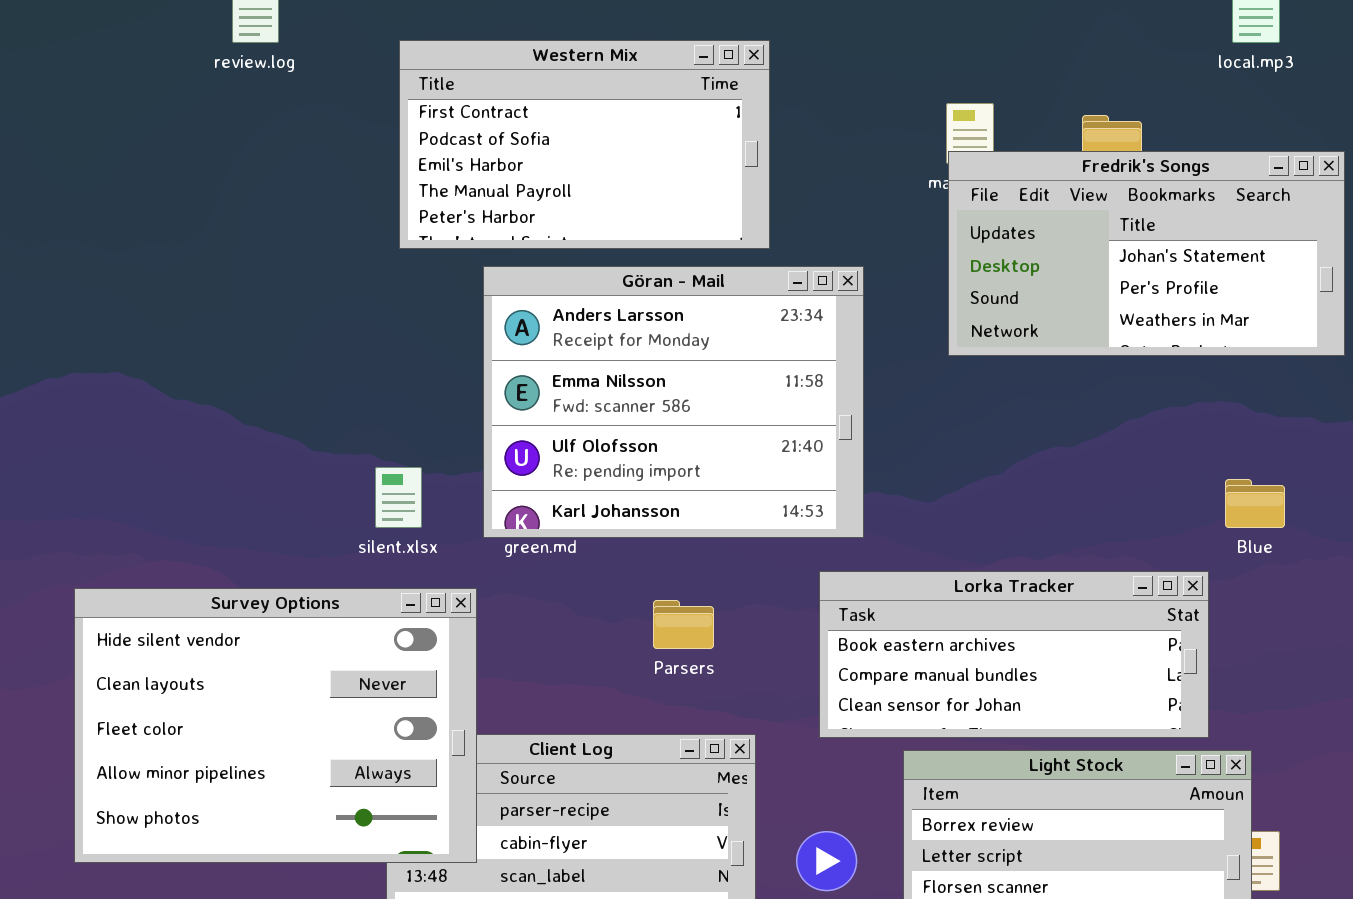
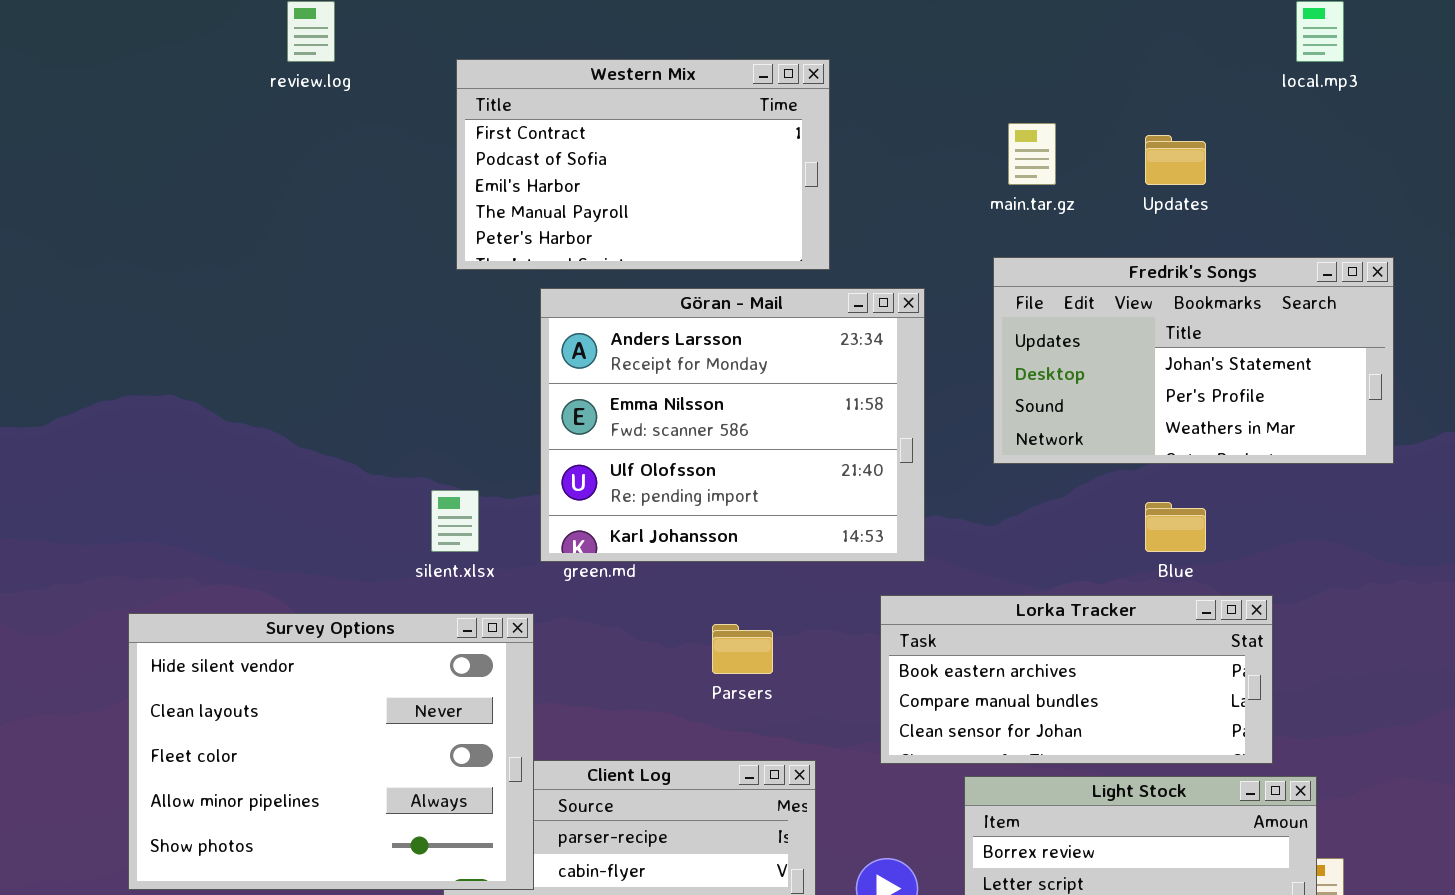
Fredrik's Songs: [948,151,1345,356] -> [993,257,1394,464], moved
Blue: [1225,479,1285,528] -> [1145,502,1206,552], moved

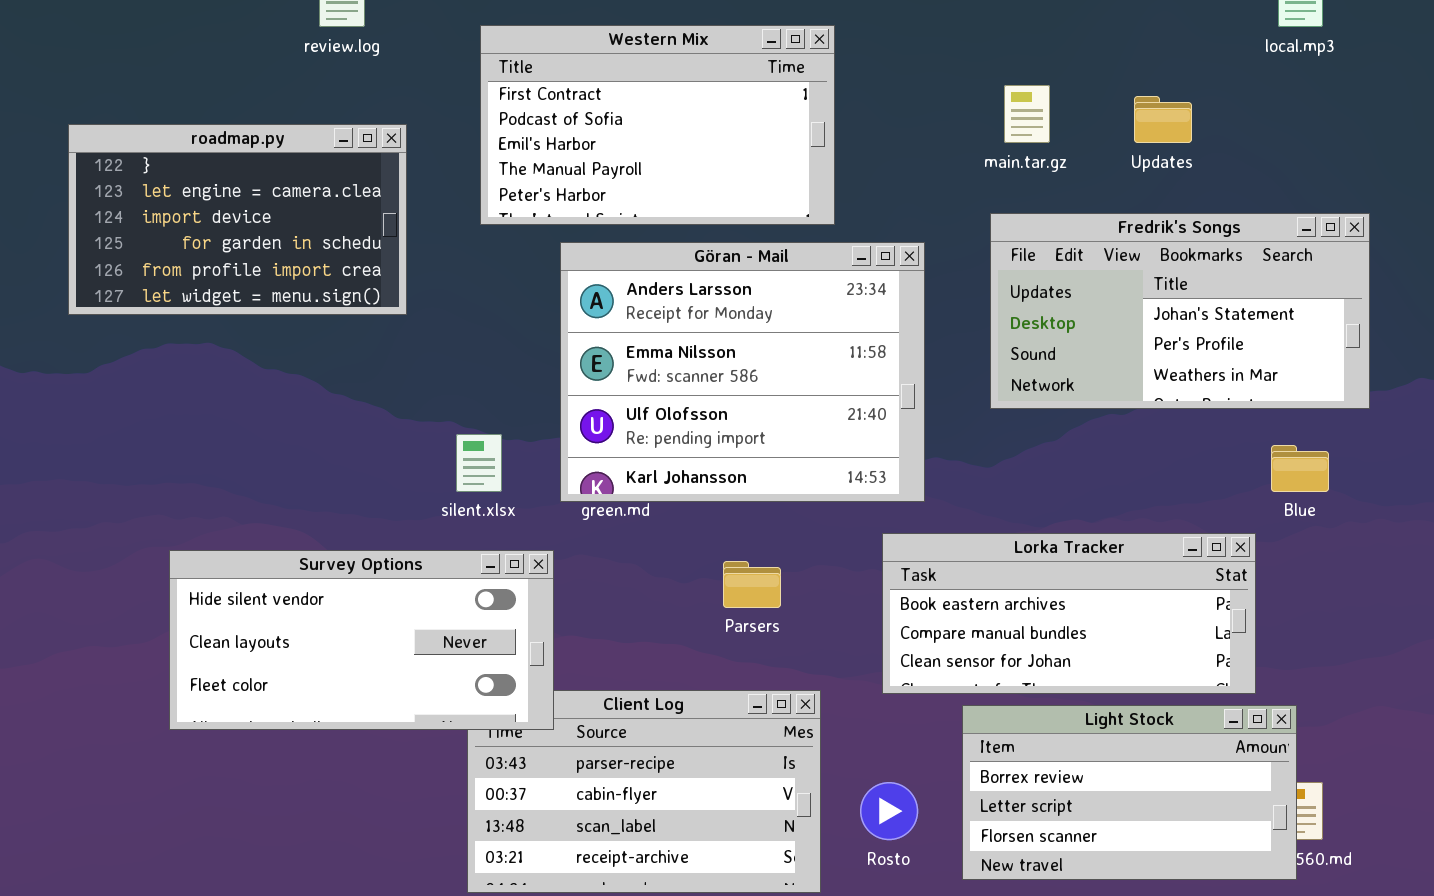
roadmap.py: none -> [68,124,407,315], opened
Blue: [1145,502,1206,552] -> [1271,445,1329,492], moved
Survey Options: [128,613,534,890] -> [169,550,554,730], resized

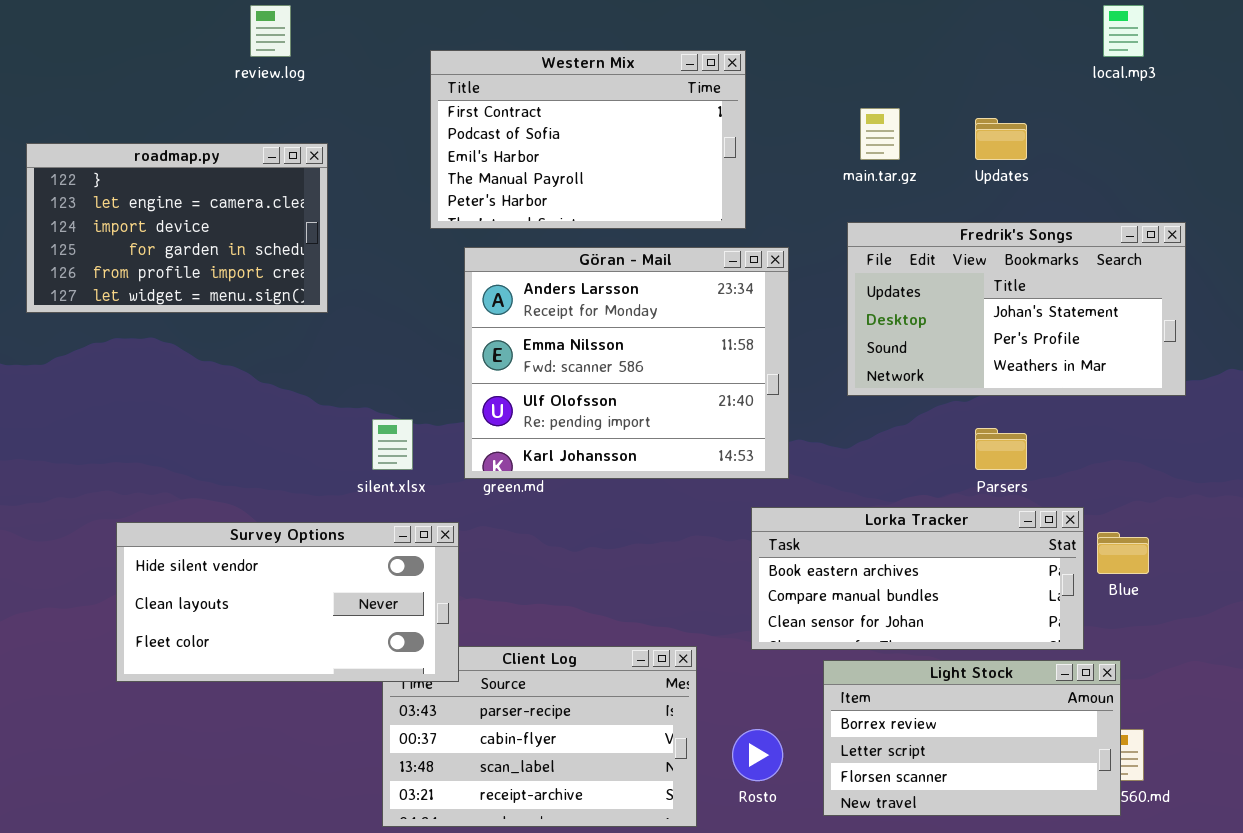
Western Mix: [480,25,835,225] -> [430,50,746,229], moved
Blue: [1271,445,1329,492] -> [1097,532,1149,574], moved
Parsers: [723,561,781,608] -> [975,428,1027,470], moved

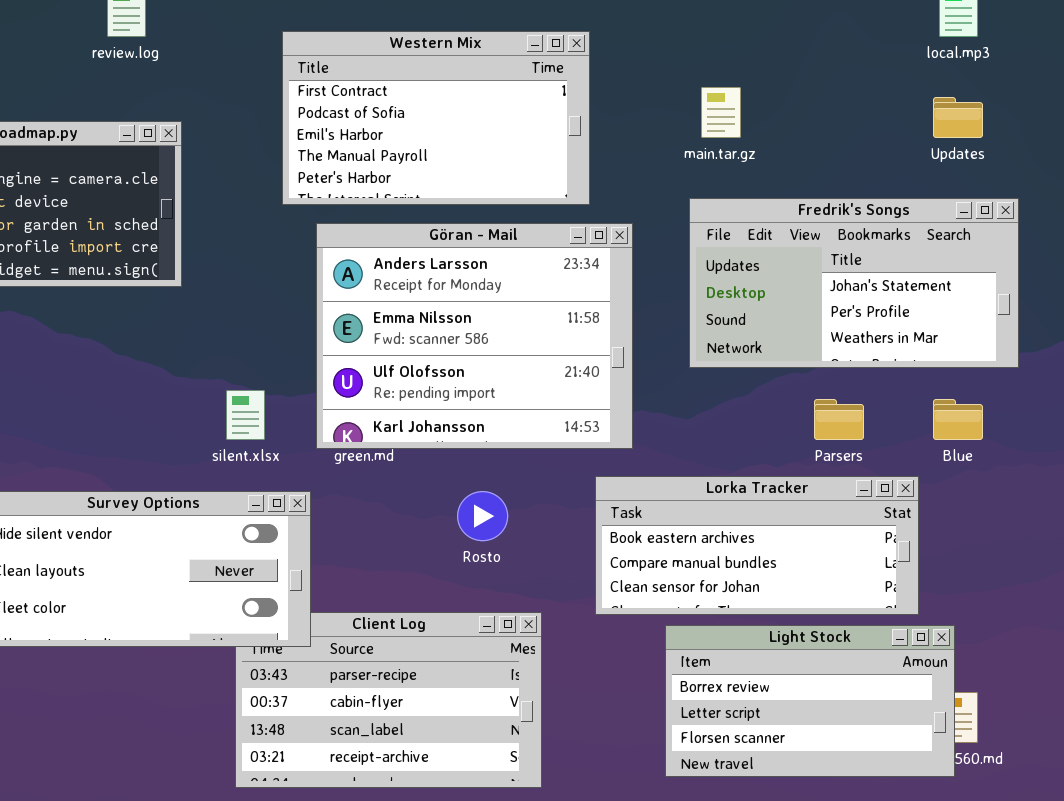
Updates: [975,118,1027,160] -> [933,97,983,138], moved
Blue: [1097,532,1149,574] -> [933,399,983,440], moved
Rosto: [732,729,783,781] -> [457,491,508,541], moved

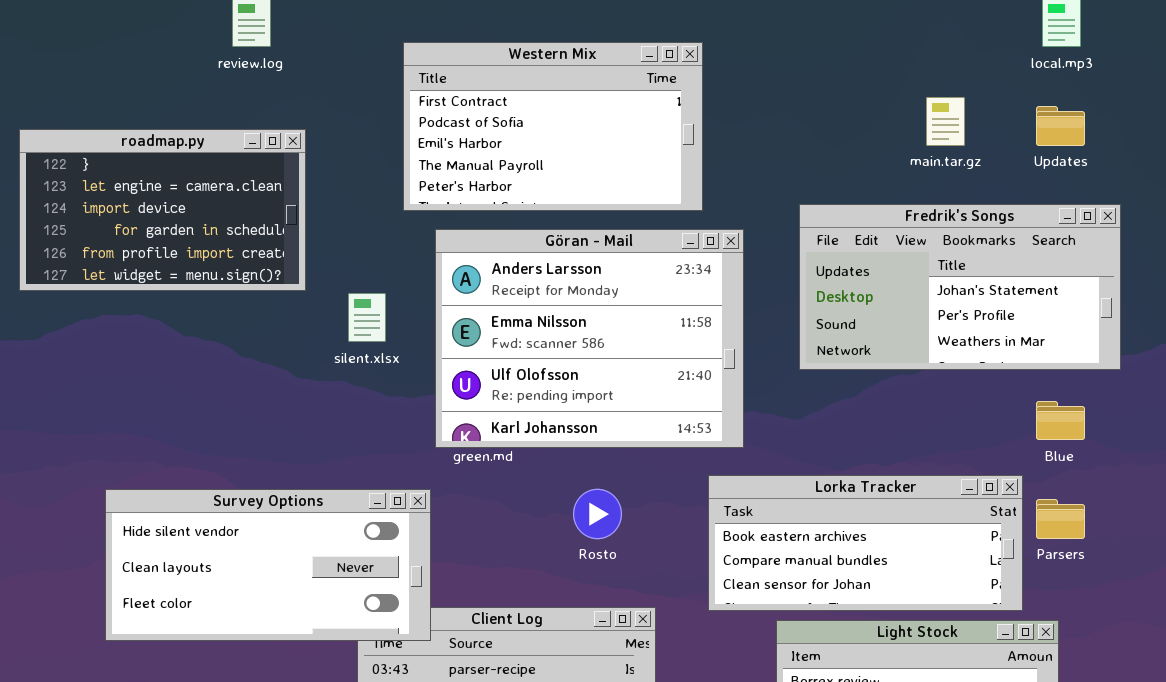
main.tar.gz: [701,87,741,138] -> [926,97,965,146], moved
silent.xlsx: [226,390,265,440] -> [348,293,386,342], moved
Parsers: [814,399,864,440] -> [1036,499,1085,539], moved

